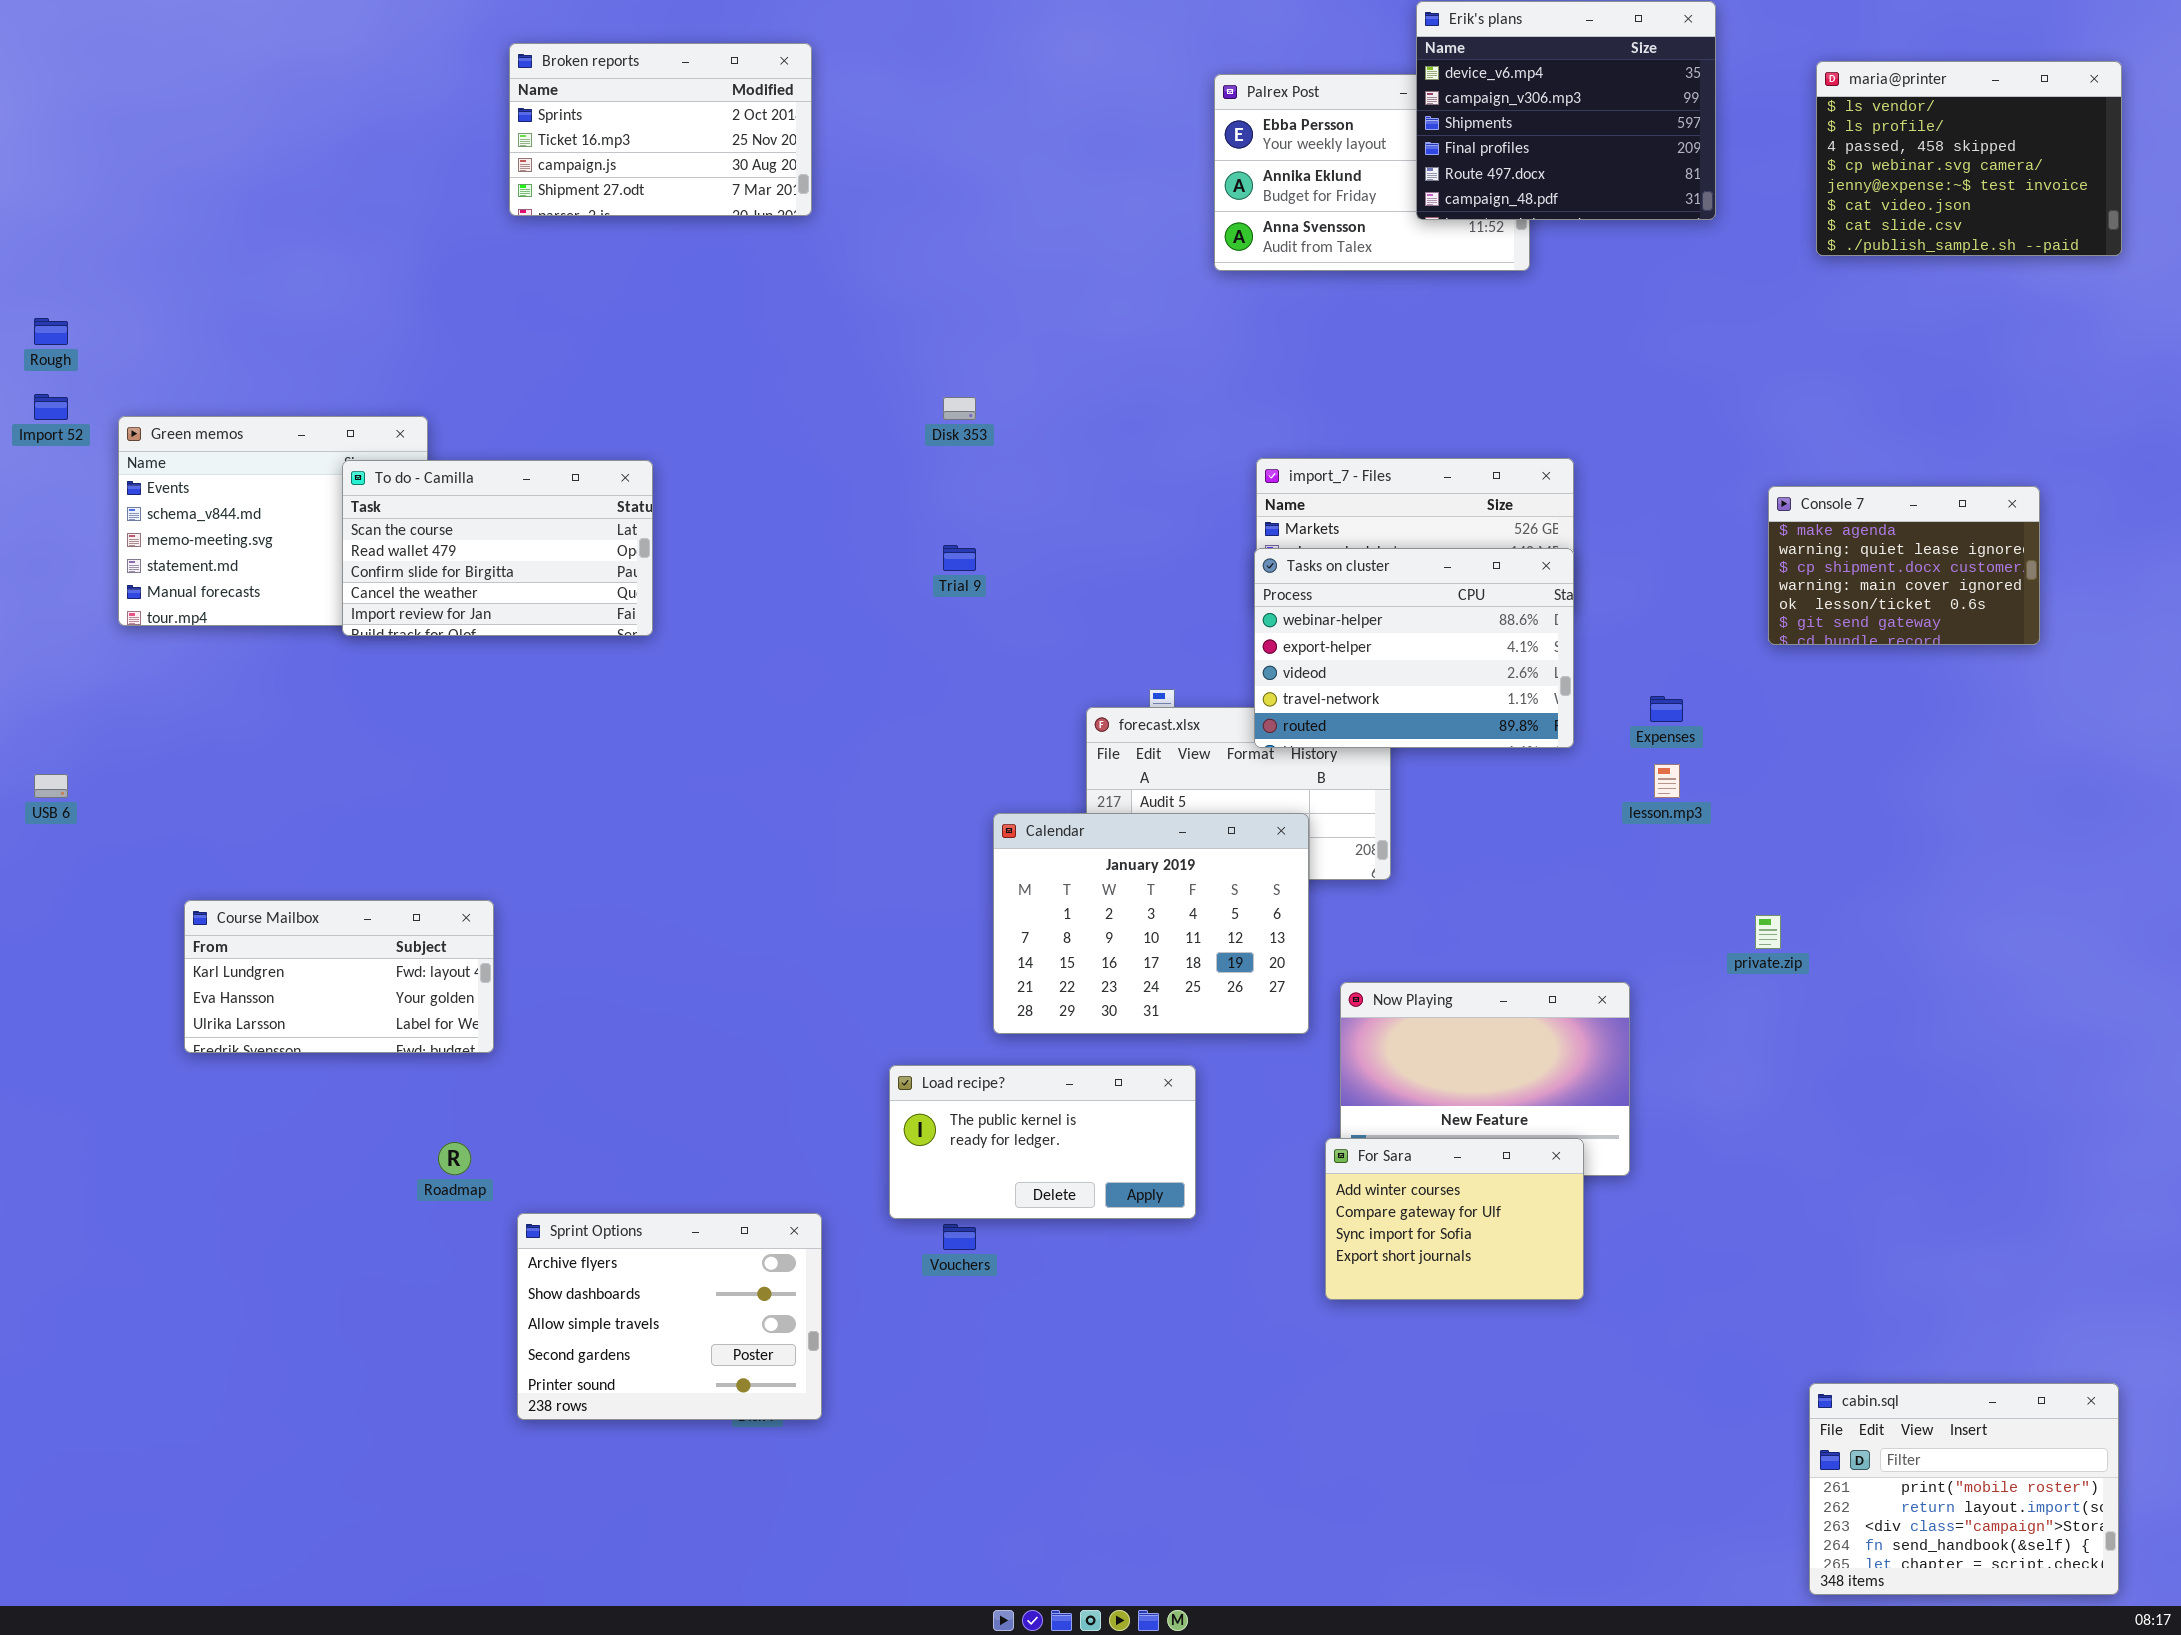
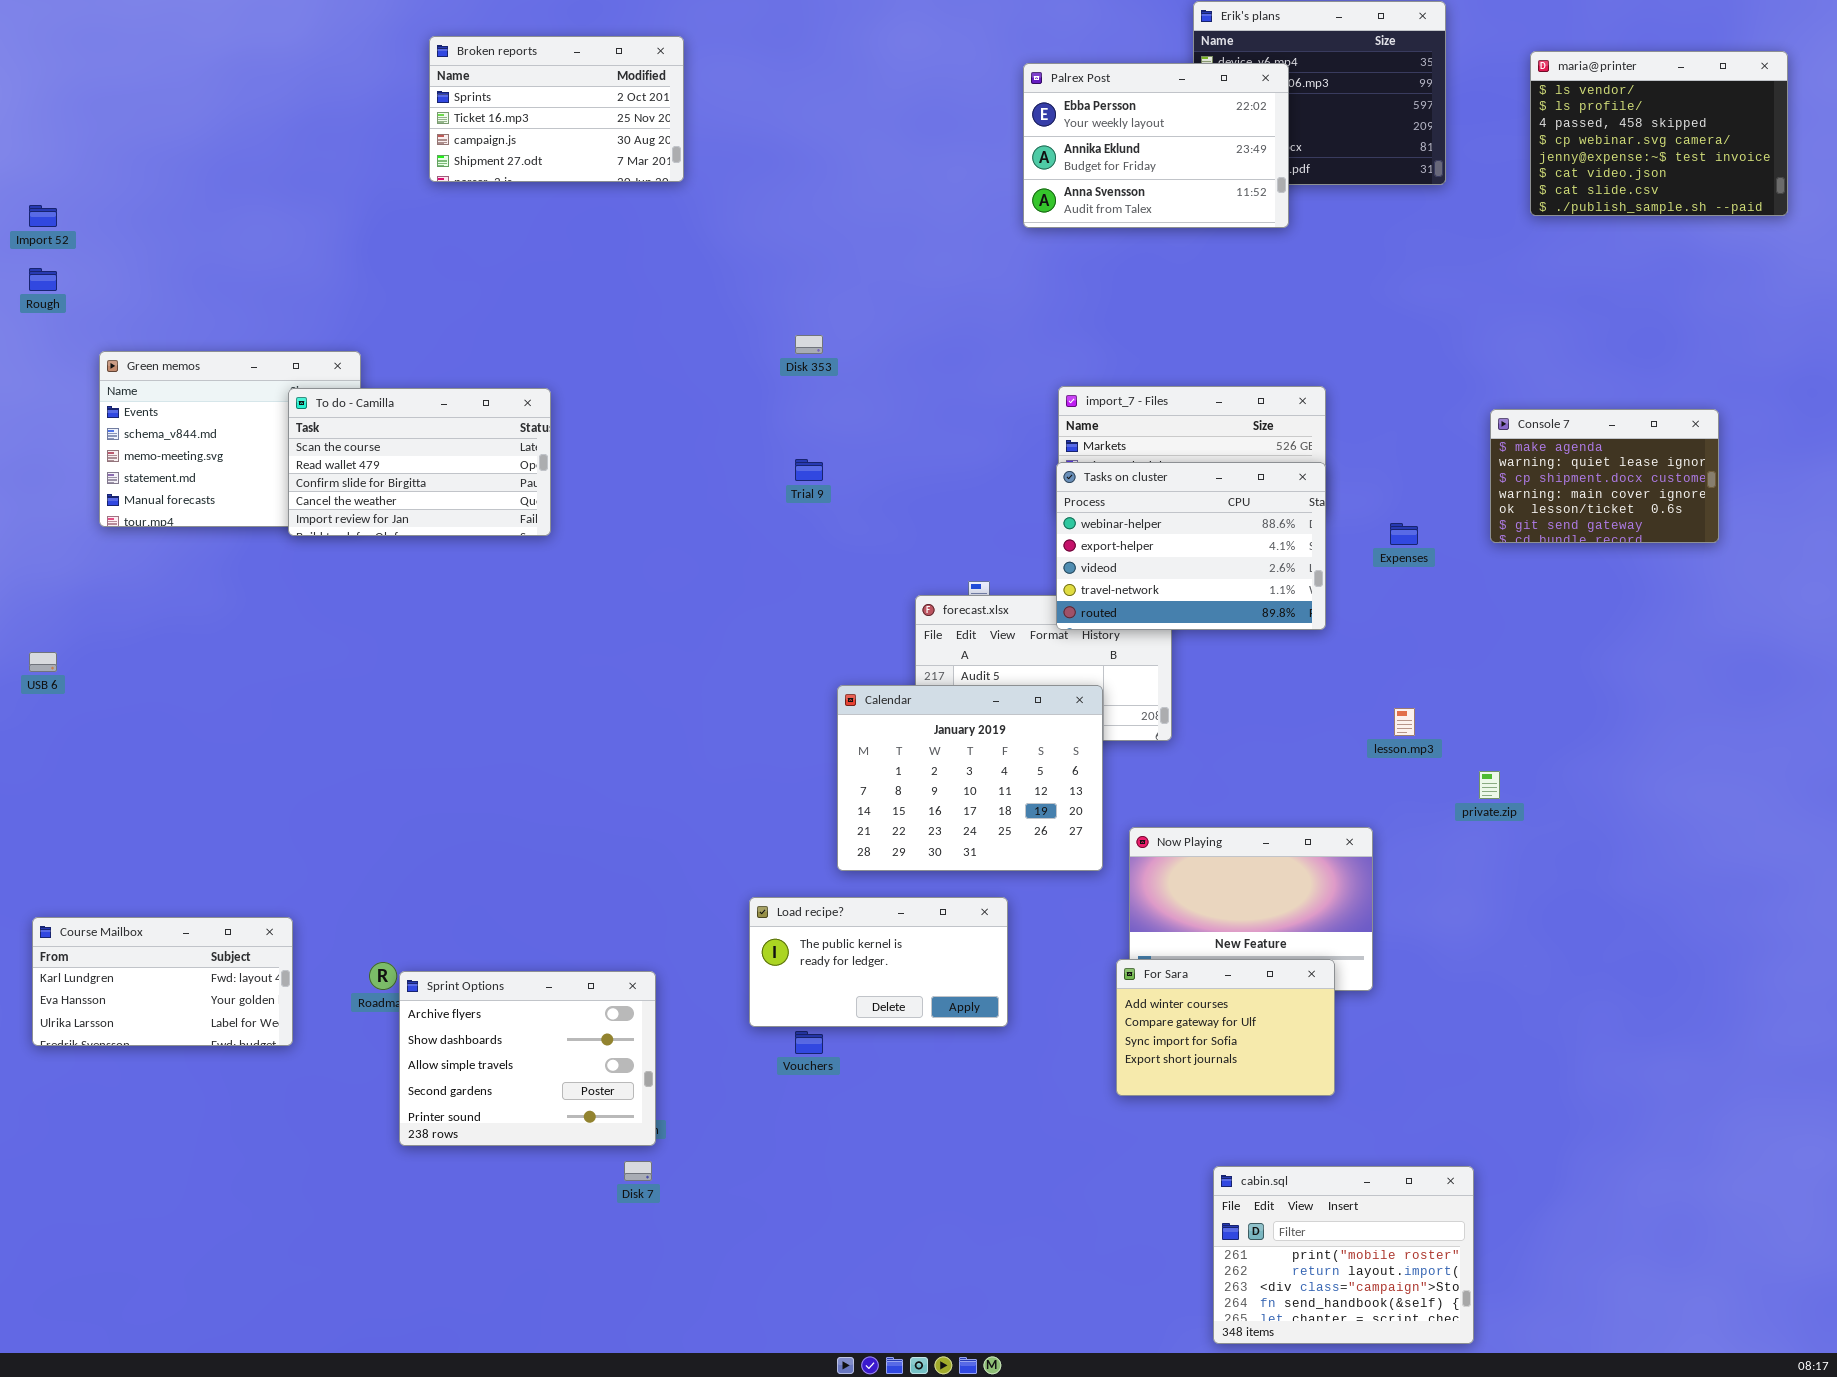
Palrex Post: [1214,74,1530,271] -> [1023,63,1289,228], raised
Import 52: [34,394,68,420] -> [29,205,57,227], moved
Expenses: [1650,696,1683,722] -> [1390,523,1418,545], moved
lesson.mp3: [1654,764,1680,798] -> [1394,708,1415,736], moved
Course Mailbox: [184,900,494,1053] -> [32,917,293,1046], moved
Sprint Options: [517,1213,822,1420] -> [399,971,656,1146], moved
cabin.sql: [1809,1383,2119,1595] -> [1213,1166,1474,1344], moved

